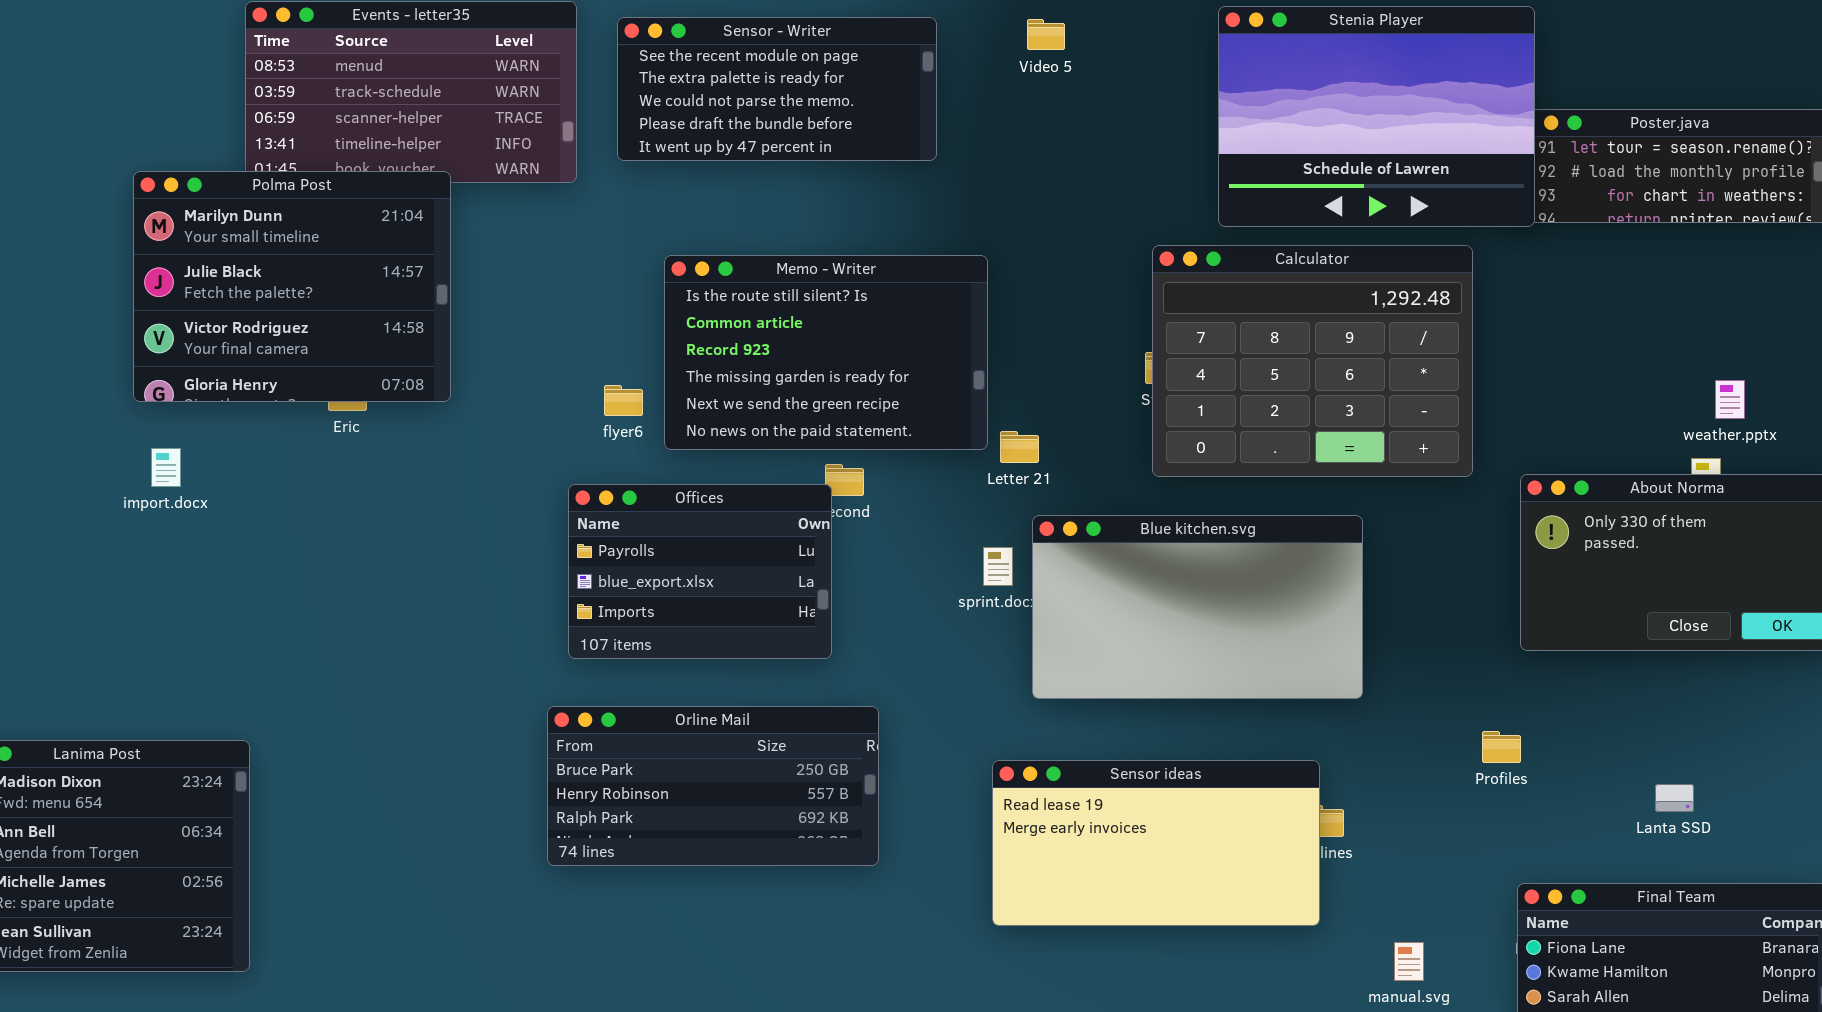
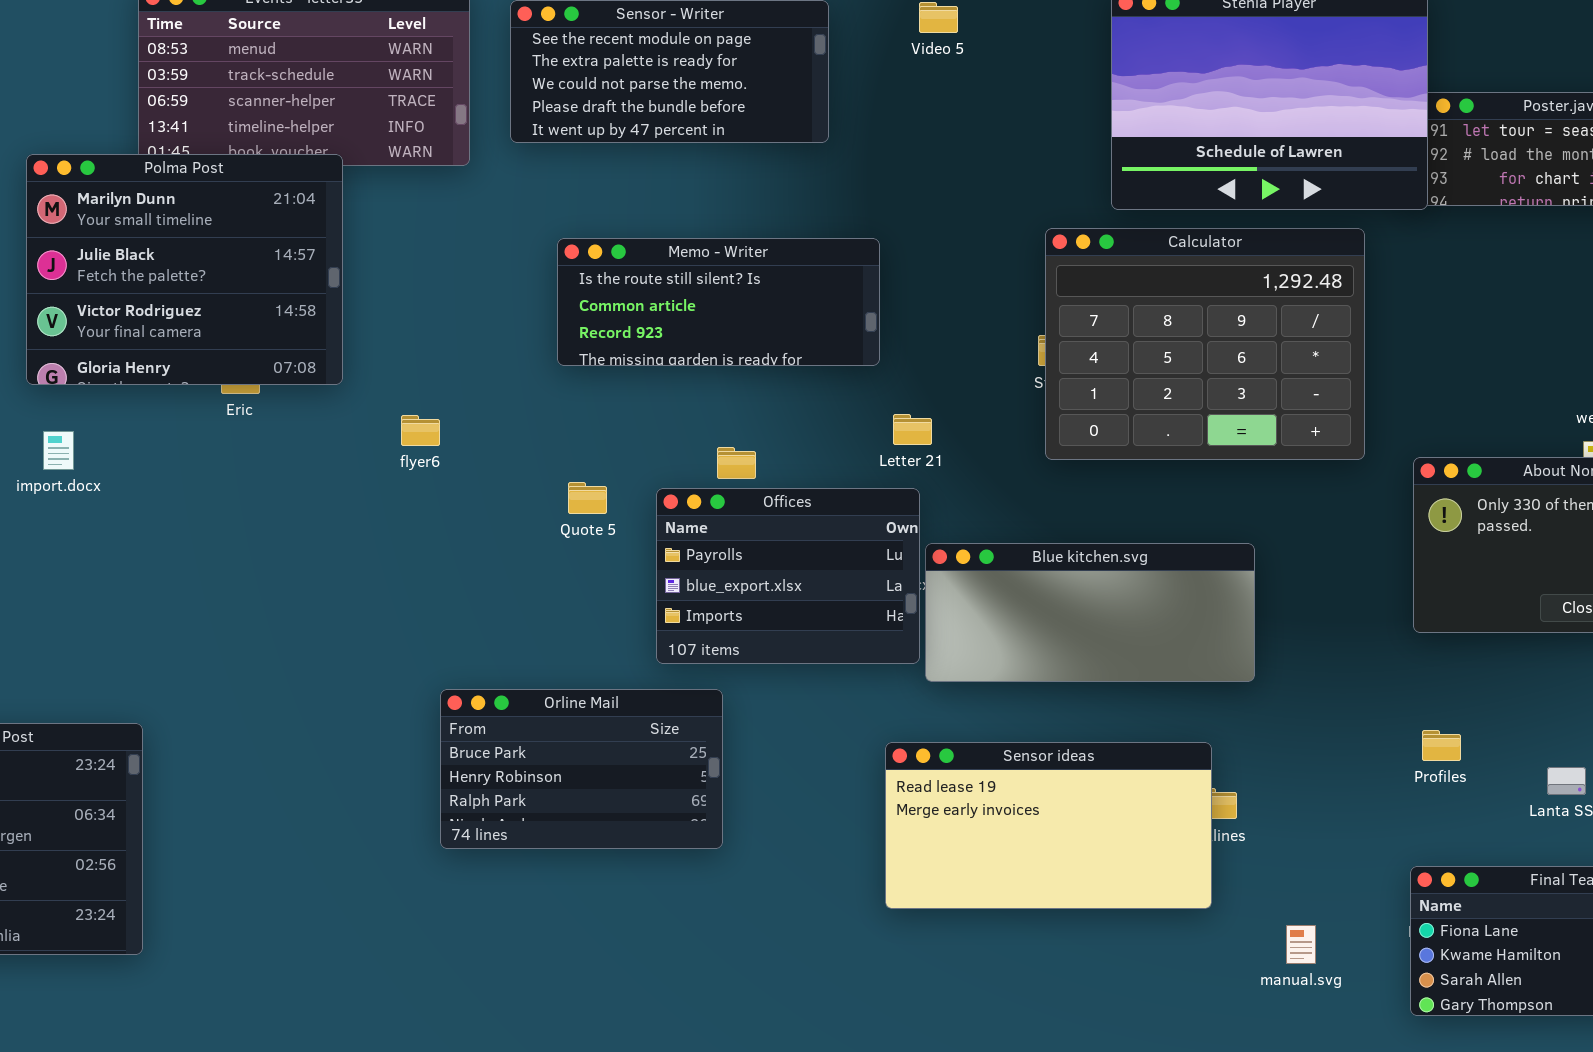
Memo - Writer: [664,255,988,450] -> [557,238,880,366], resized
flyer6: [604,385,643,416] -> [401,415,440,446], moved
Offices: [568,484,832,659] -> [656,488,920,664], moved
Blue kitchen.svg: [1032,515,1363,699] -> [925,543,1255,682], resized
Orline Mail: [547,706,879,866] -> [440,689,723,849], resized
Profiles: [1482,731,1521,763] -> [1422,730,1461,761], moved

